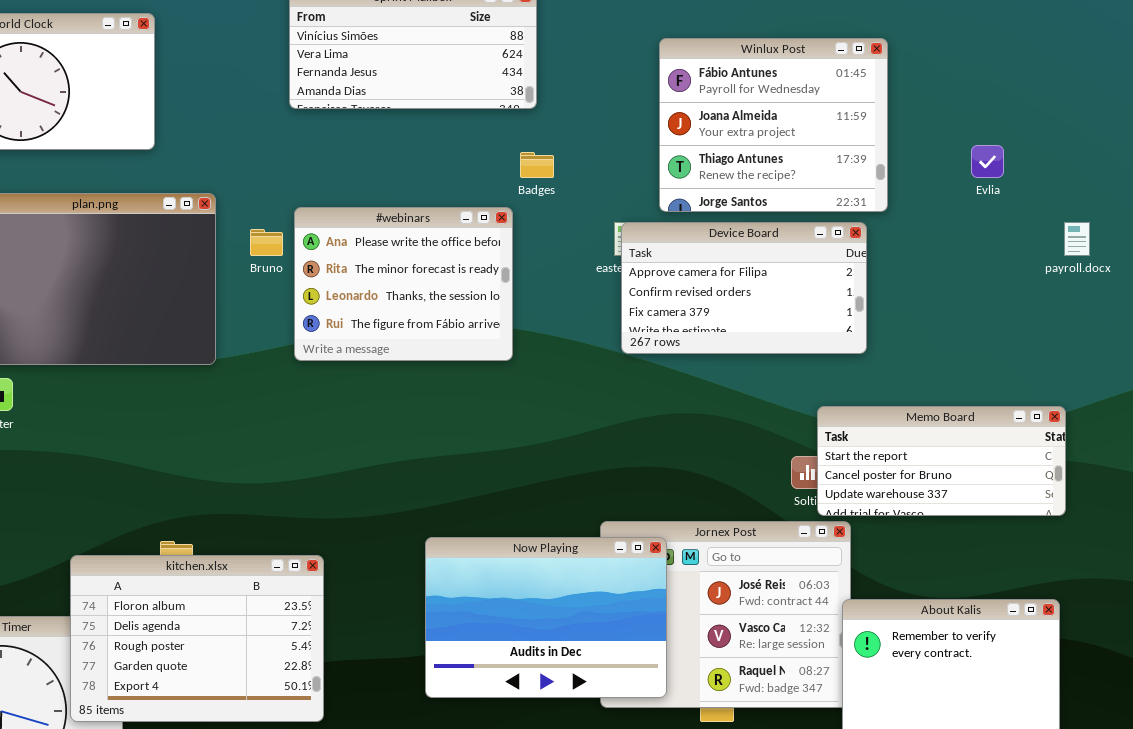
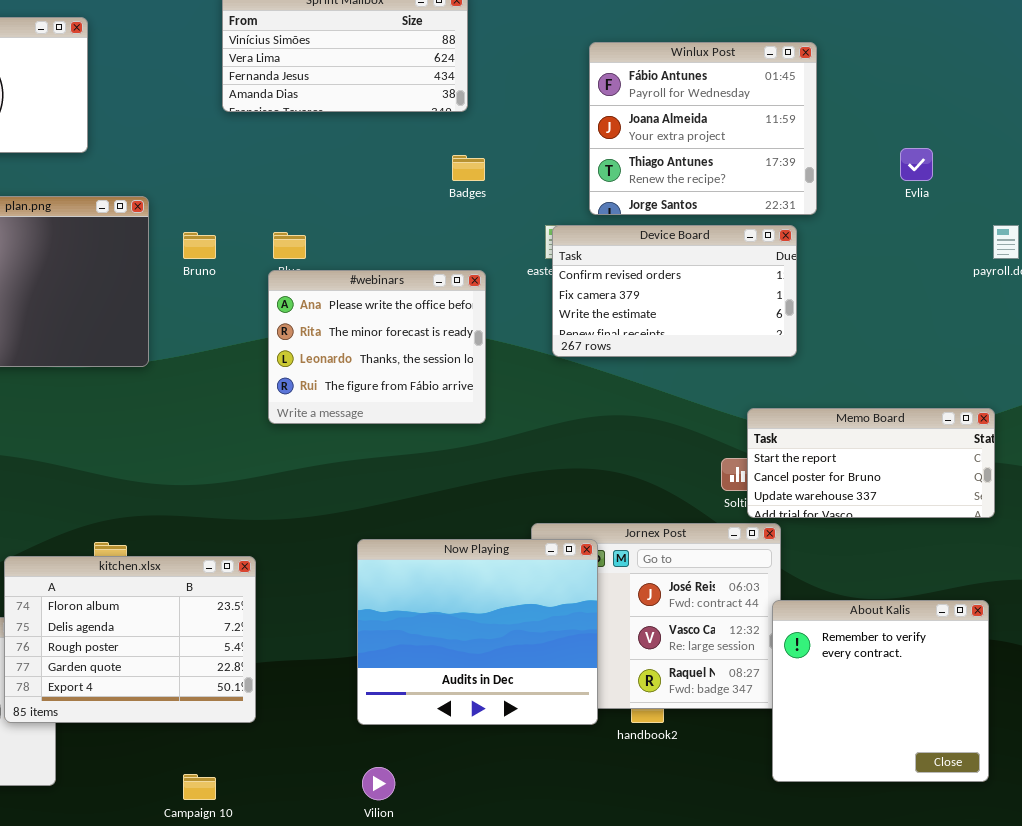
#webinars: [294,207,513,361] -> [268,270,486,424], moved
Device Board: [621,222,867,354] -> [552,225,797,357], scrolled down 1 row
Now Playing: [425,537,667,698] -> [357,539,598,725], resized

